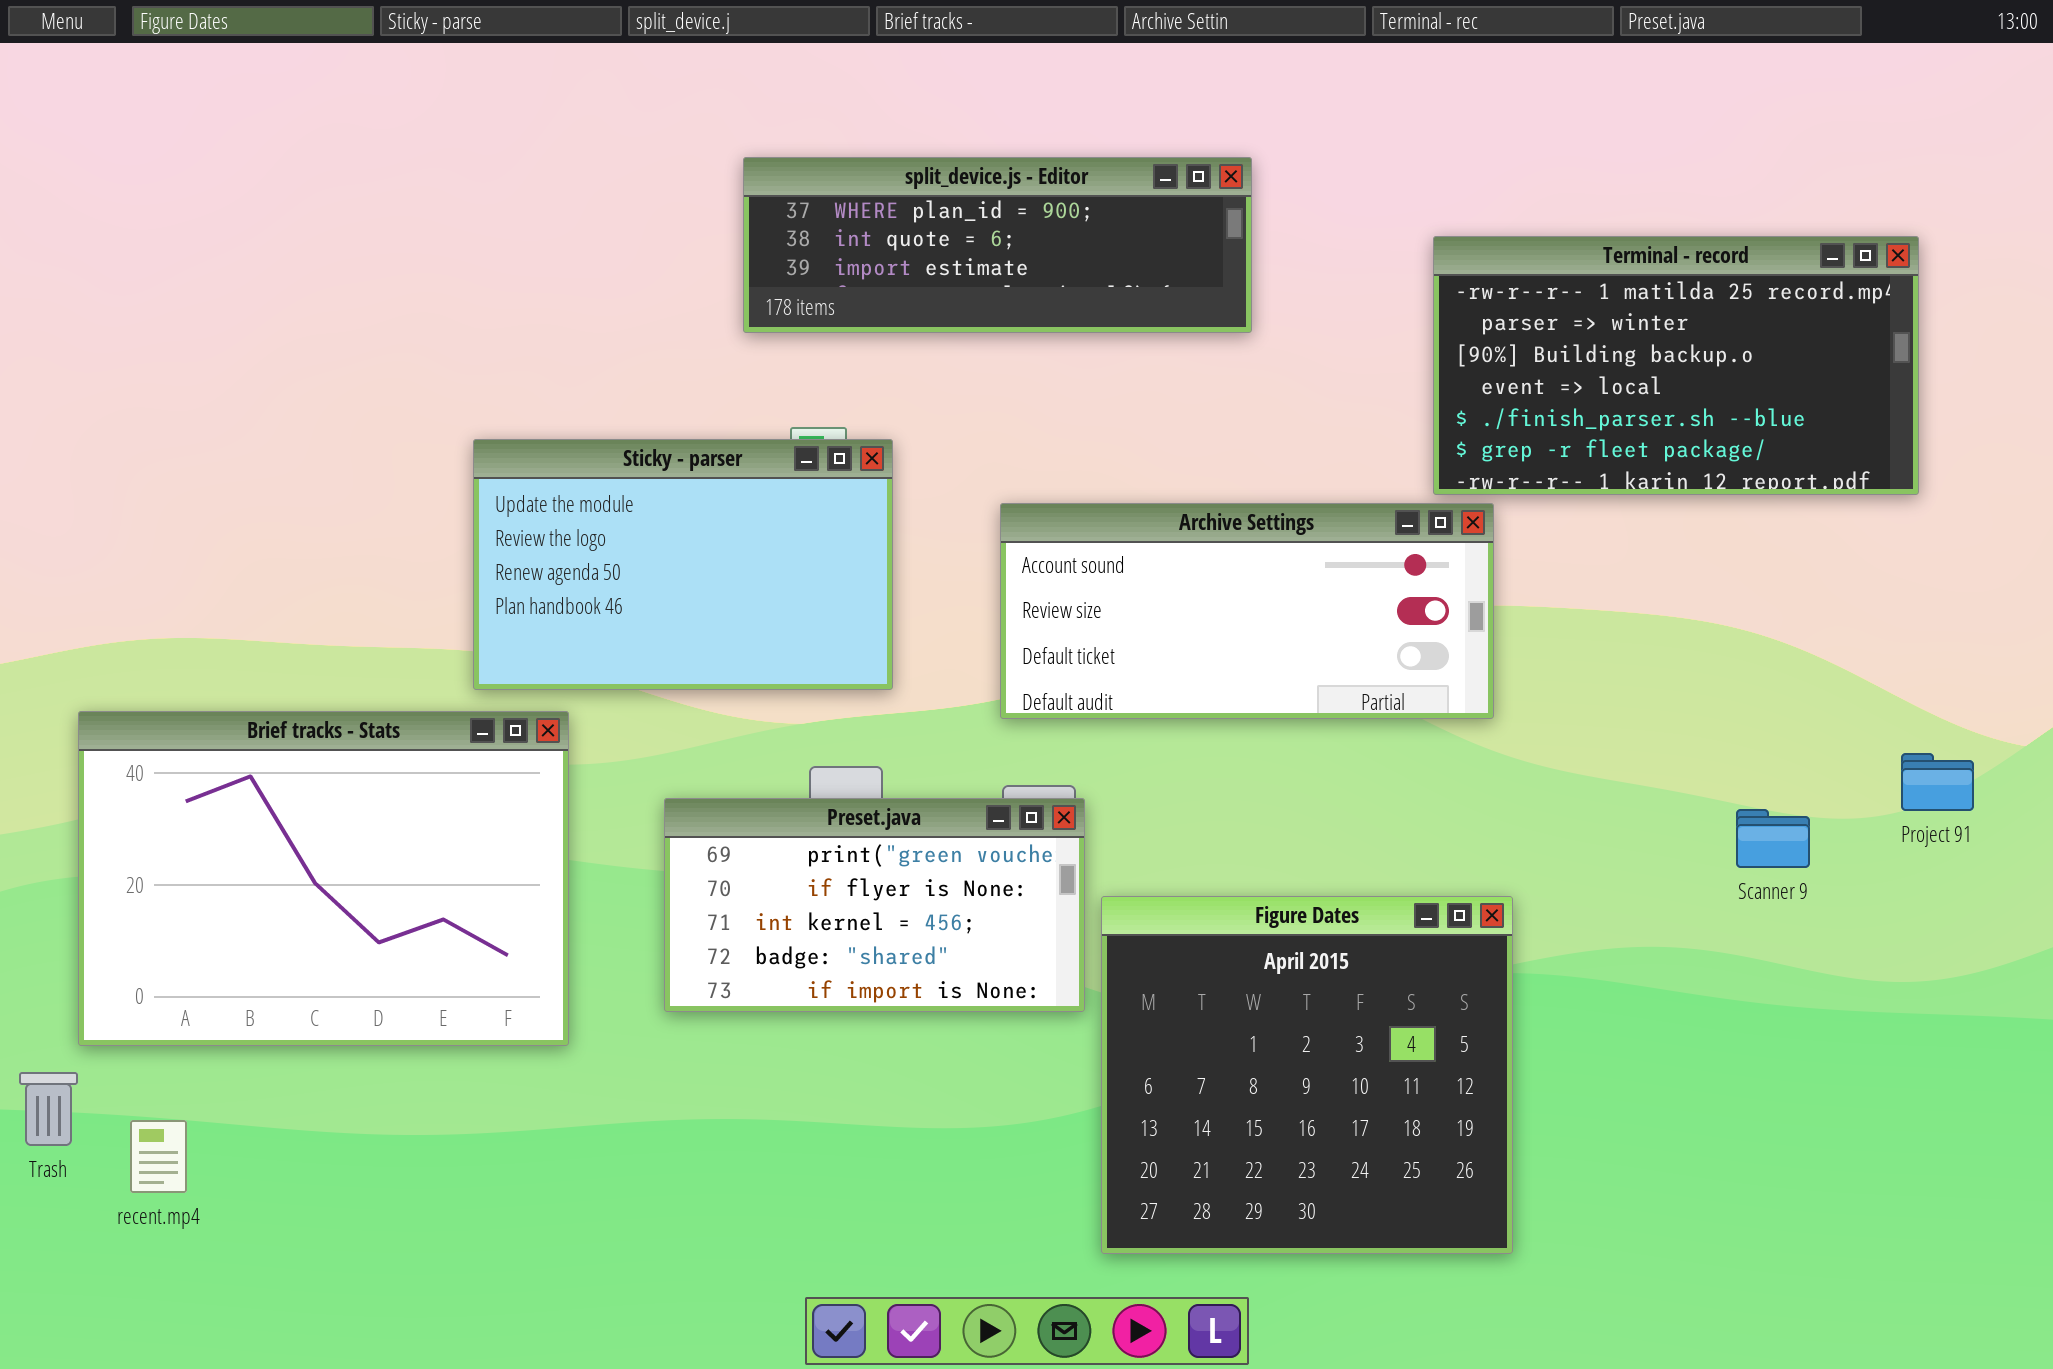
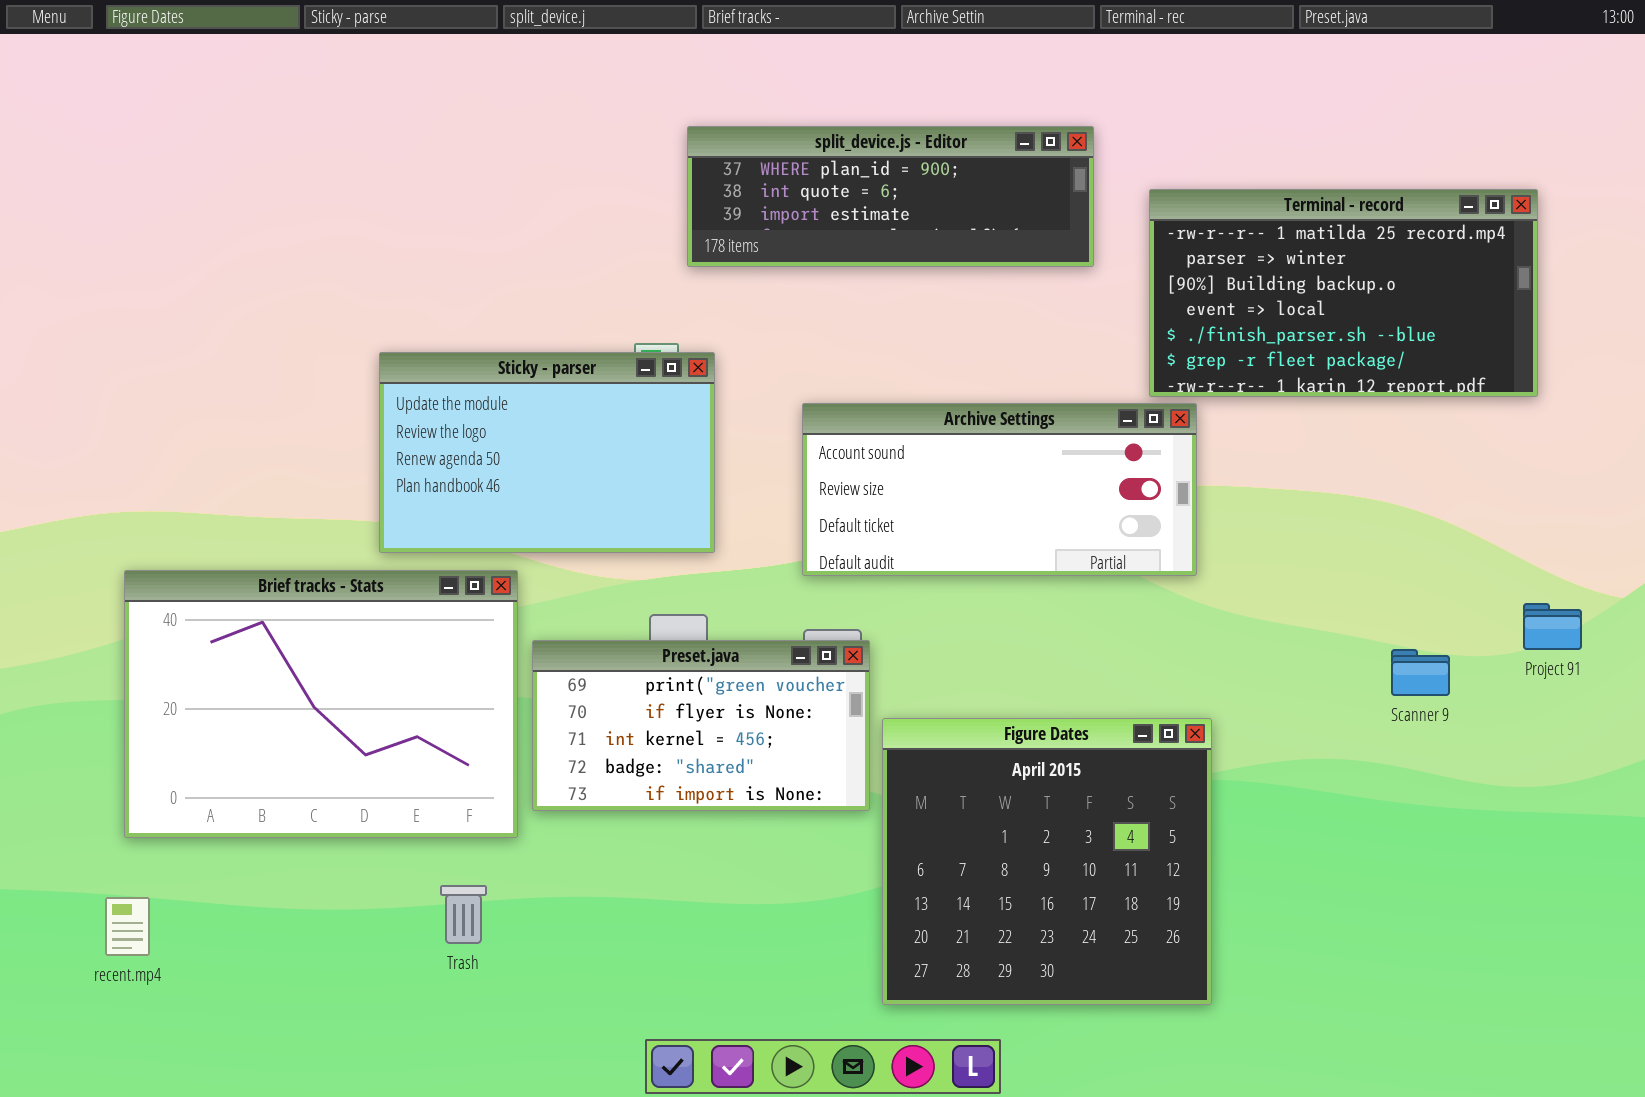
split_device.js - Editor: [743,157,1252,333] -> [687,126,1094,267], moved
Brief tracks - Stats: [78,711,569,1046] -> [124,570,518,838], moved
Trash: [19,1072,78,1146] -> [440,885,487,944], moved

